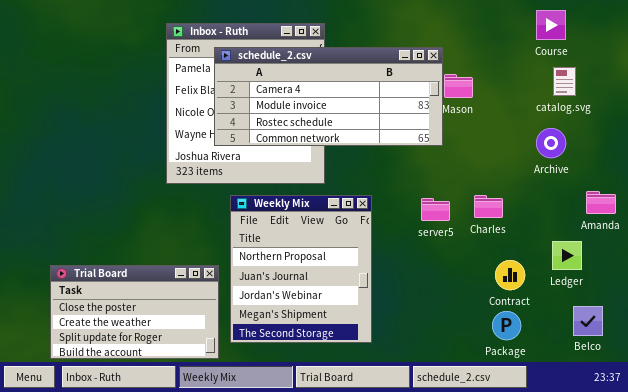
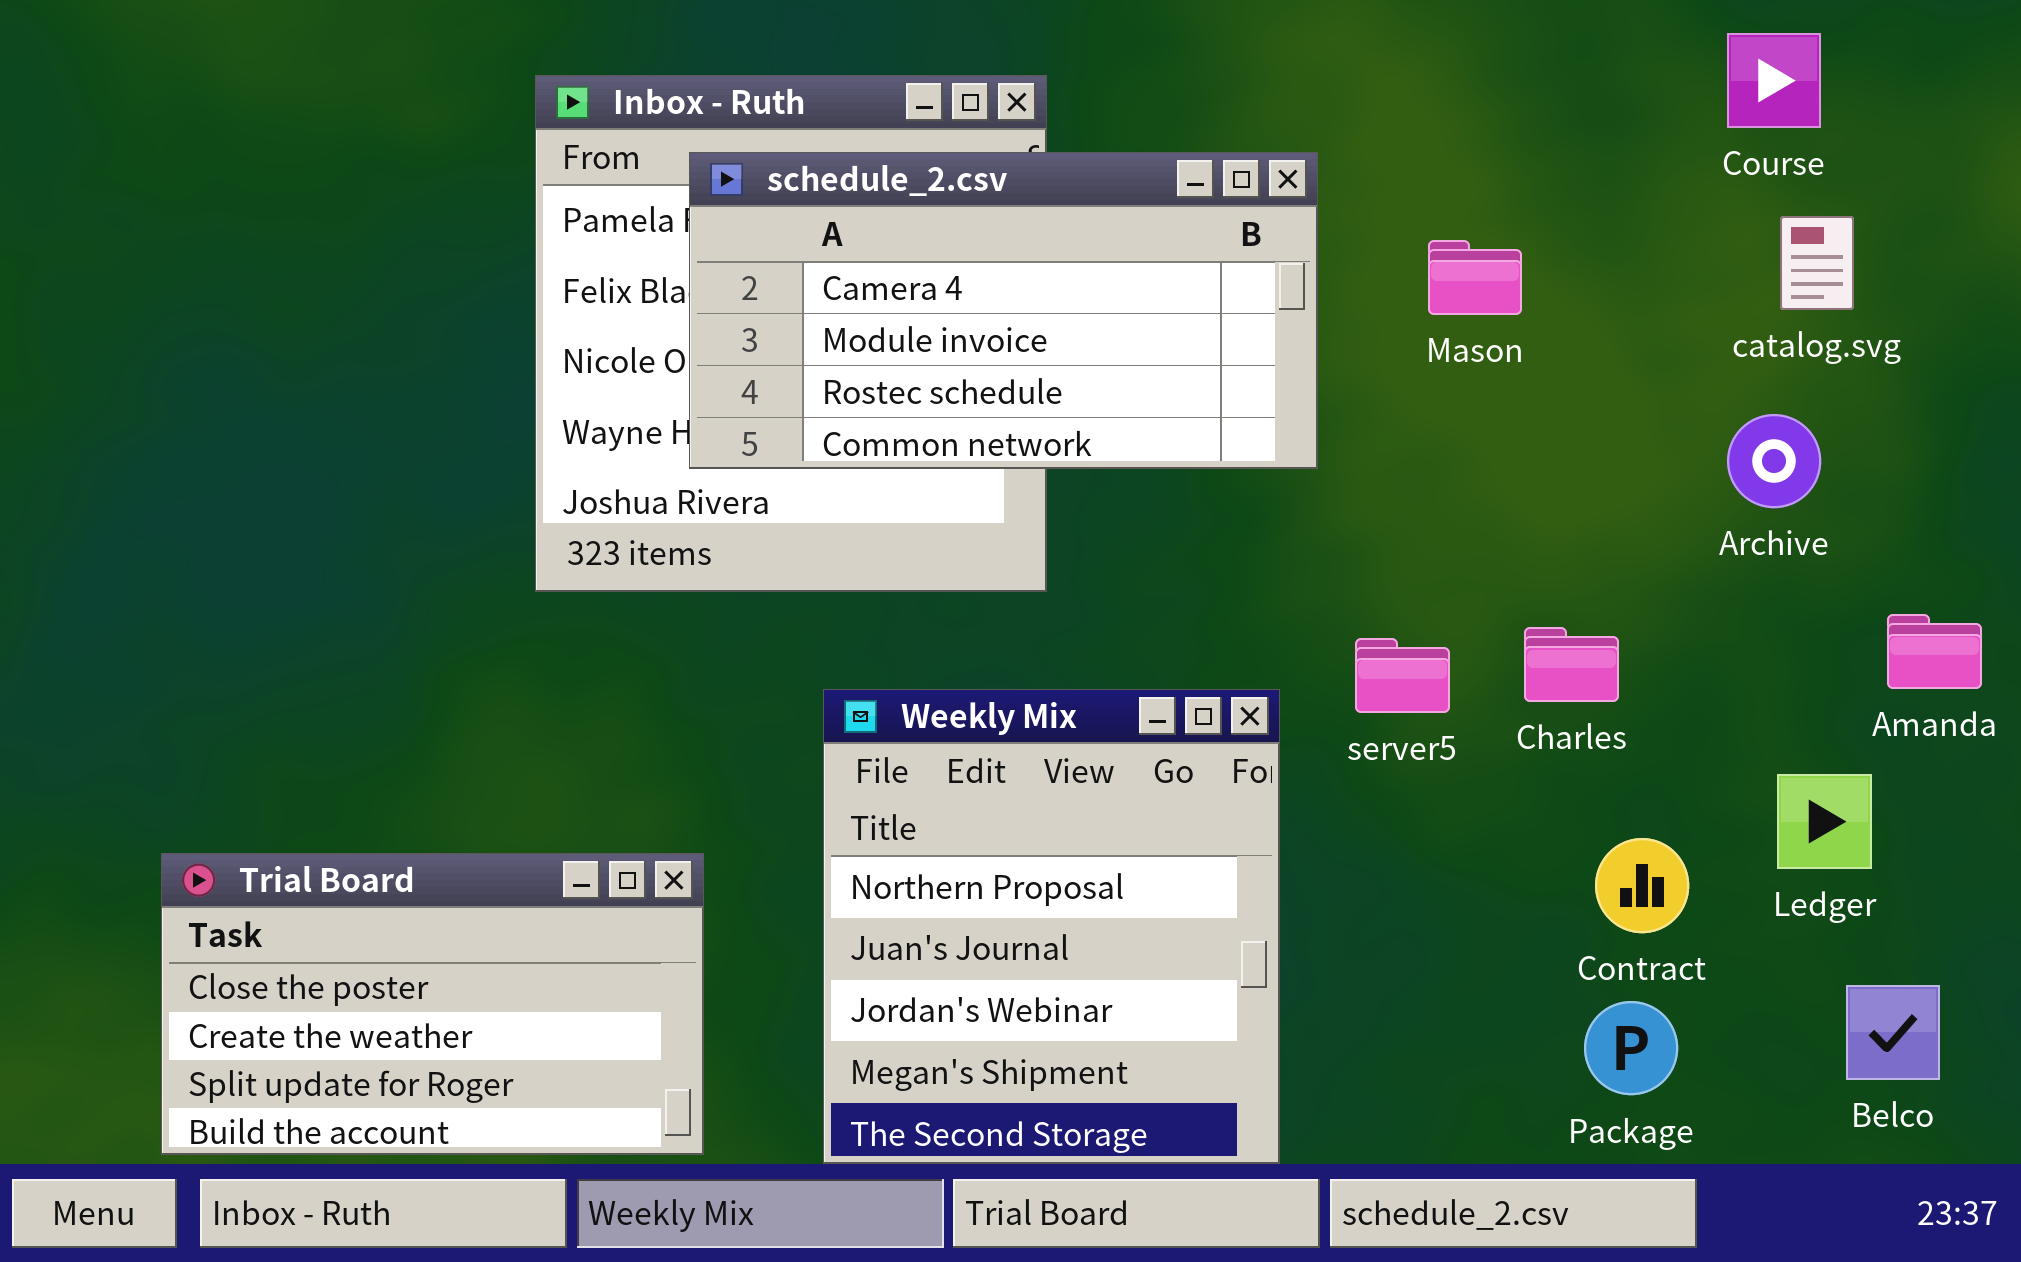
schedule_2.csv: [214,47,443,146] -> [689,152,1318,469], resized
Weekly Mix: [230,195,372,343] -> [823,689,1280,1164], moved

